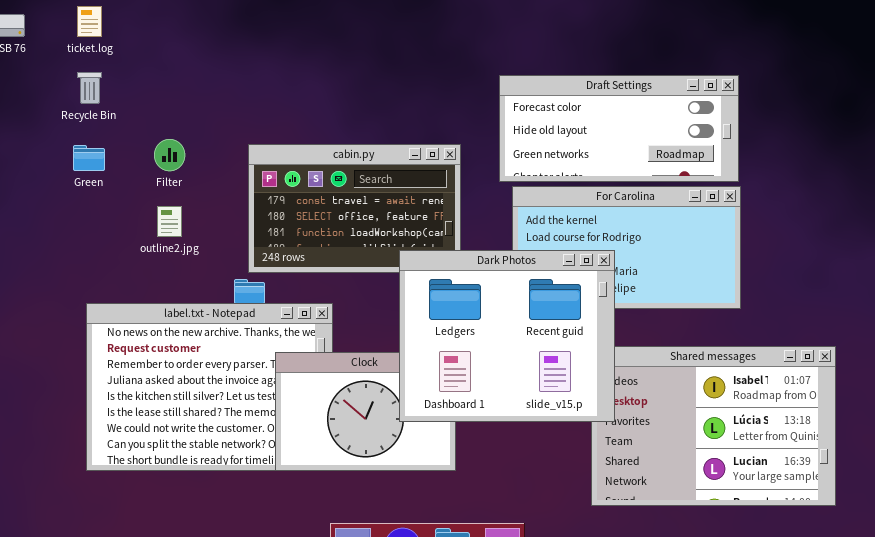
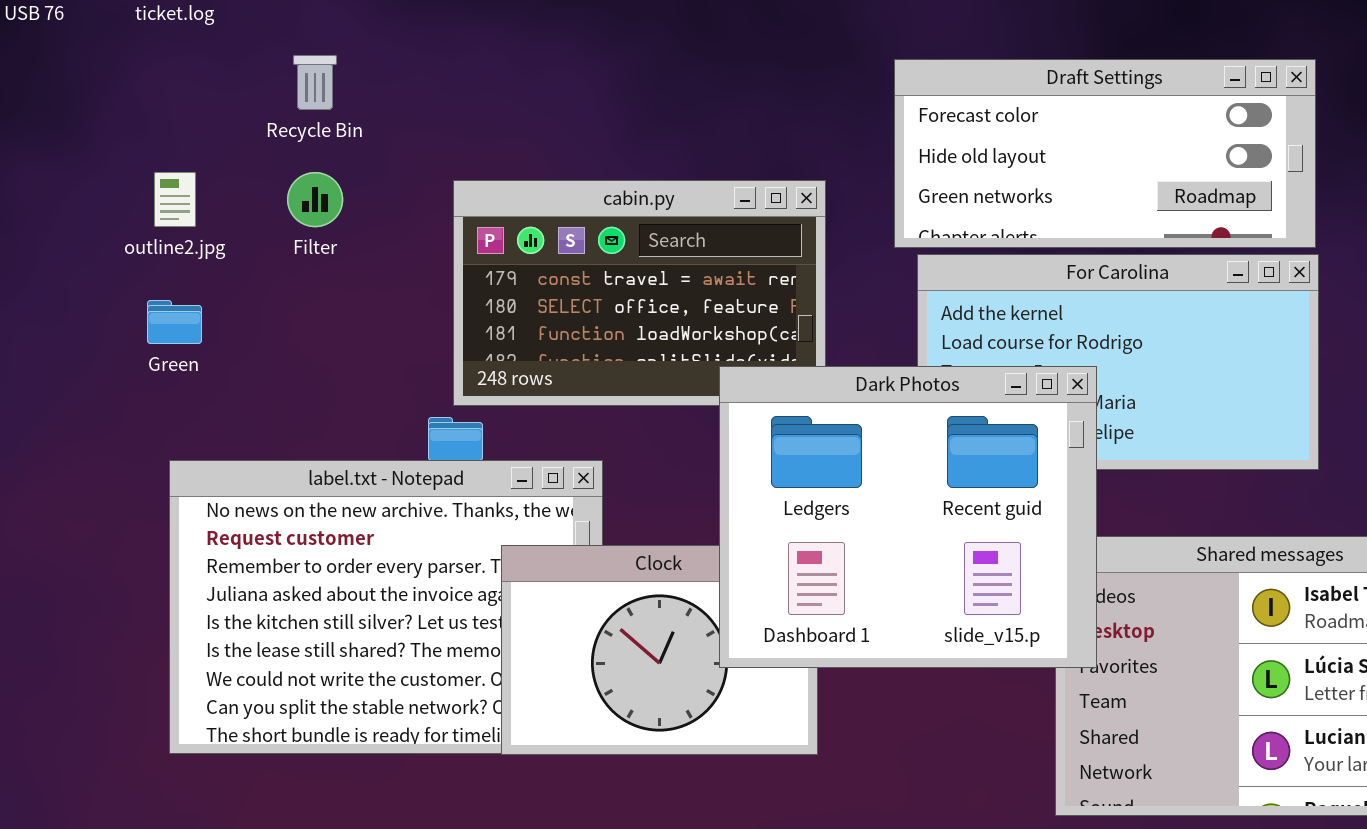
Recycle Bin: [77,72,102,104] -> [293,55,337,110], moved
Green: [73,145,105,171] -> [147,300,202,344], moved
outline2.jpg: [157,206,182,237] -> [154,172,196,227], moved

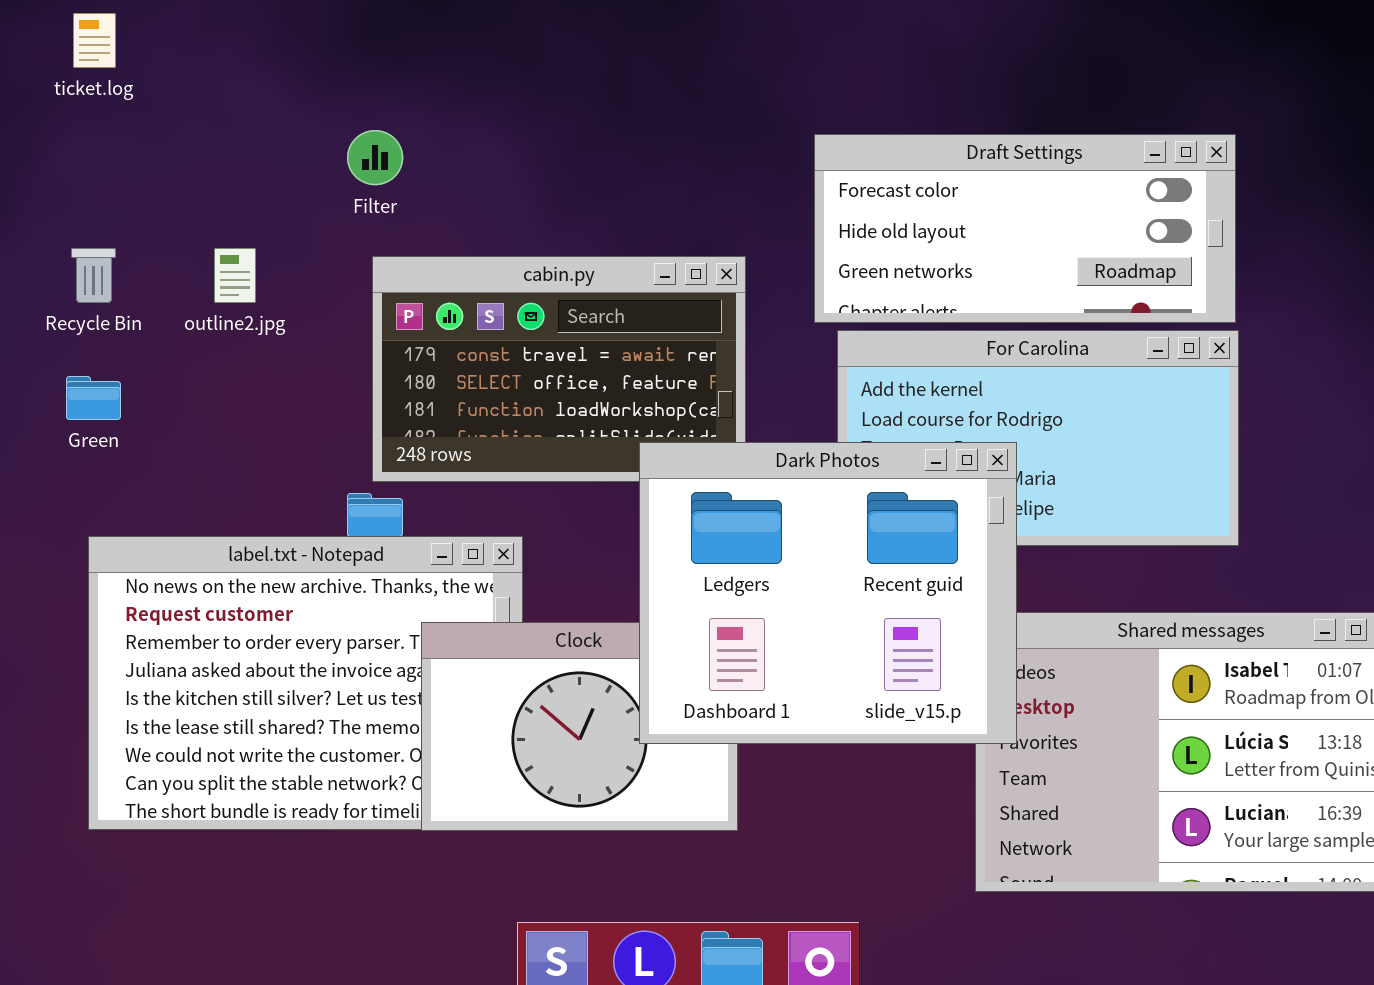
Recycle Bin: [293,55,337,110] -> [71,248,116,303], moved
outline2.jpg: [154,172,196,227] -> [214,248,256,303], moved
Filter: [287,172,343,227] -> [347,130,403,185], moved

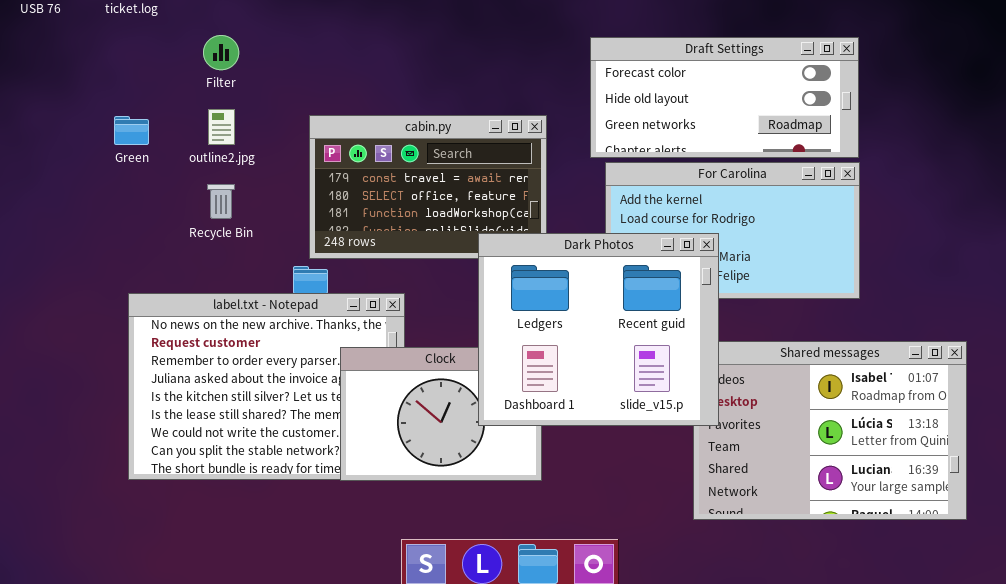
Filter: [347,130,403,185] -> [203,35,239,70], moved
Recycle Bin: [71,248,116,303] -> [207,184,235,219], moved
Green: [66,376,121,420] -> [114,116,149,145], moved

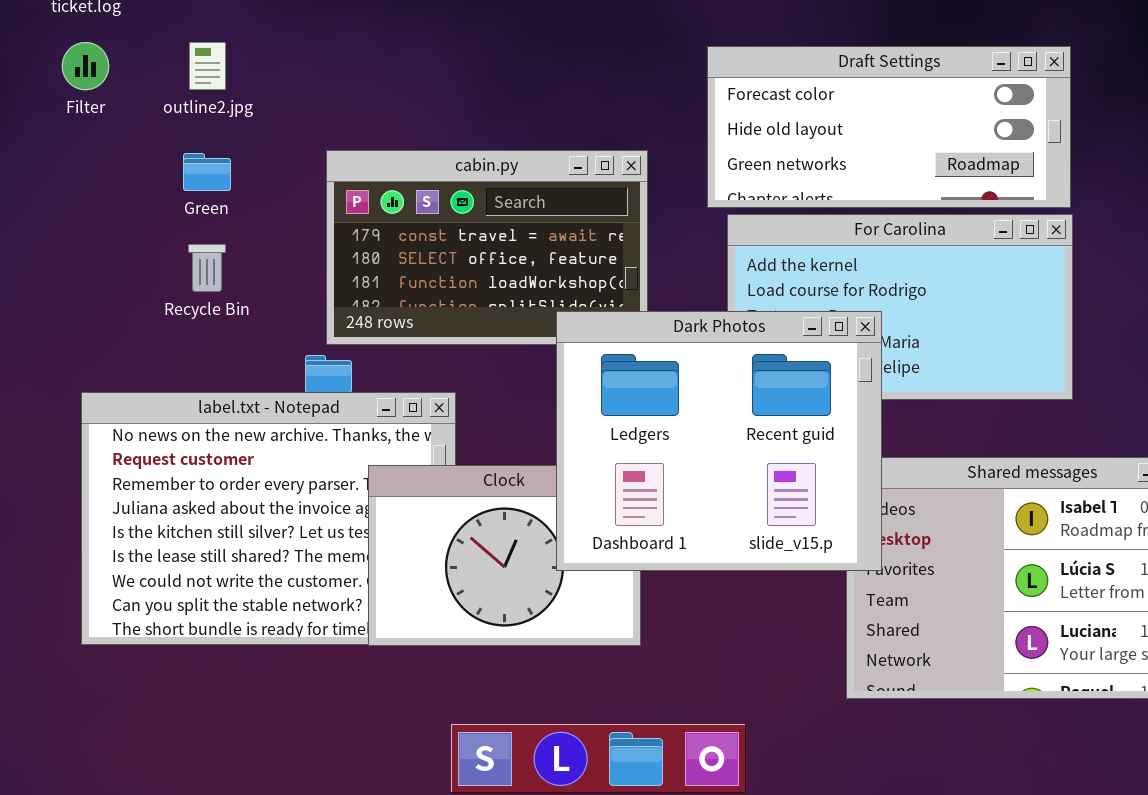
Filter: [203,35,239,70] -> [62,42,109,90], moved
outline2.jpg: [208,109,235,145] -> [189,42,226,90], moved
Green: [114,116,149,145] -> [183,153,231,191], moved

